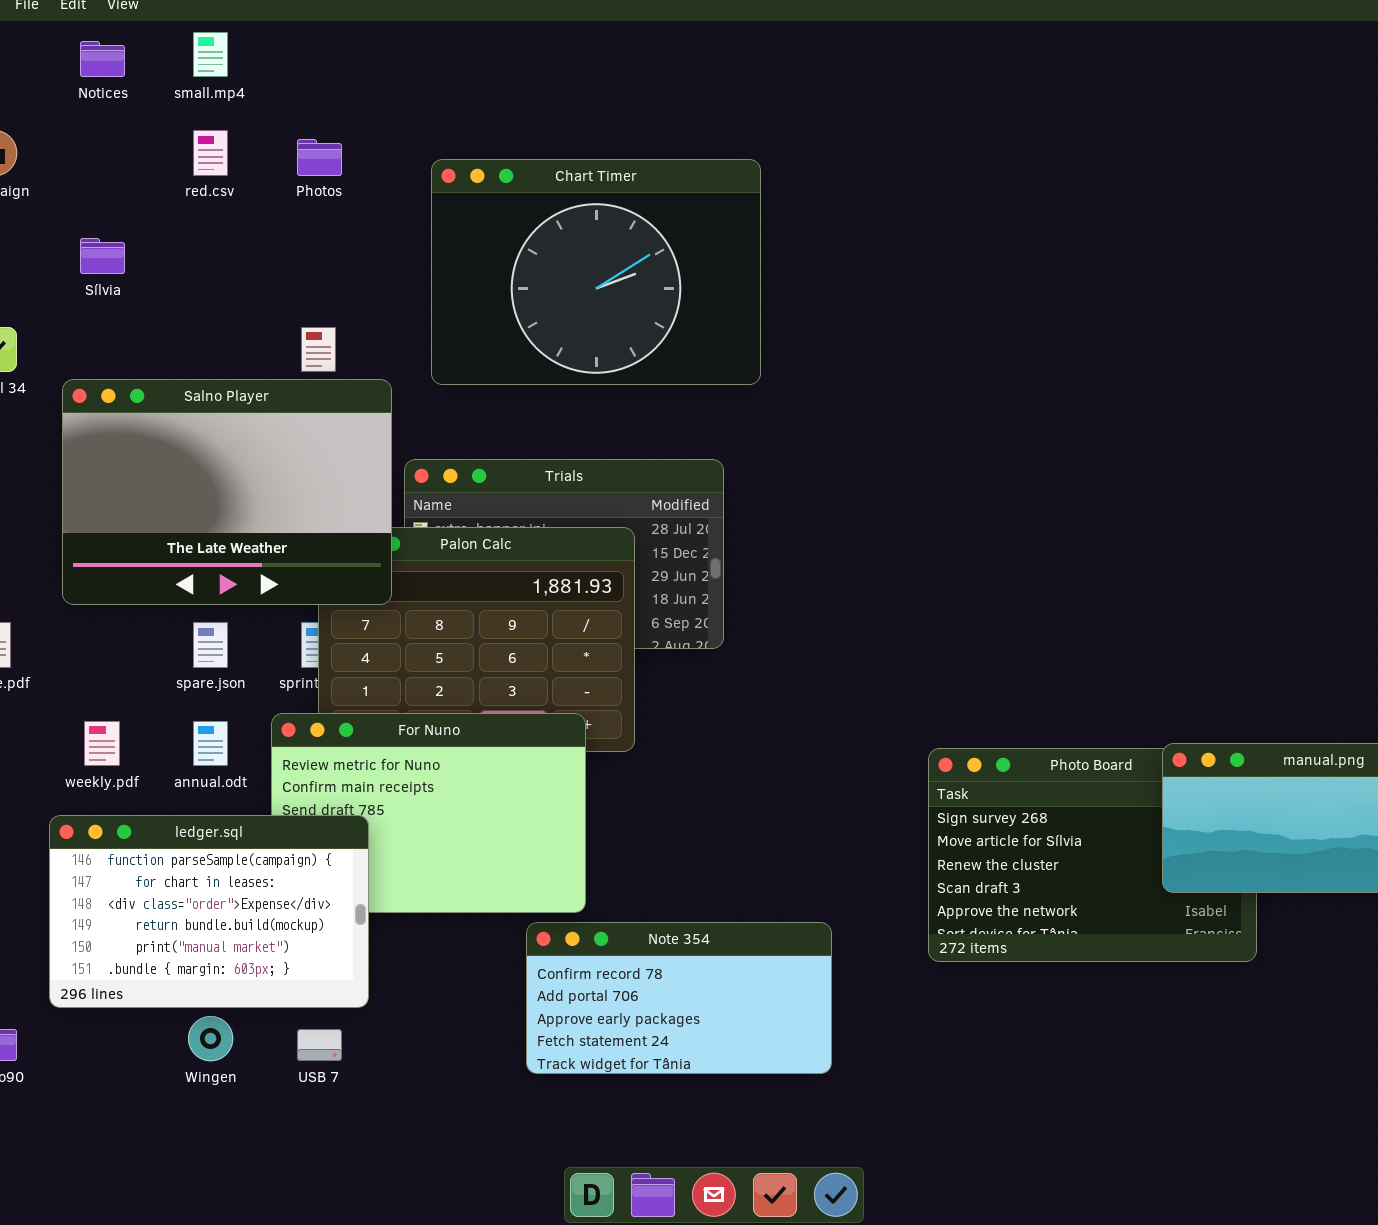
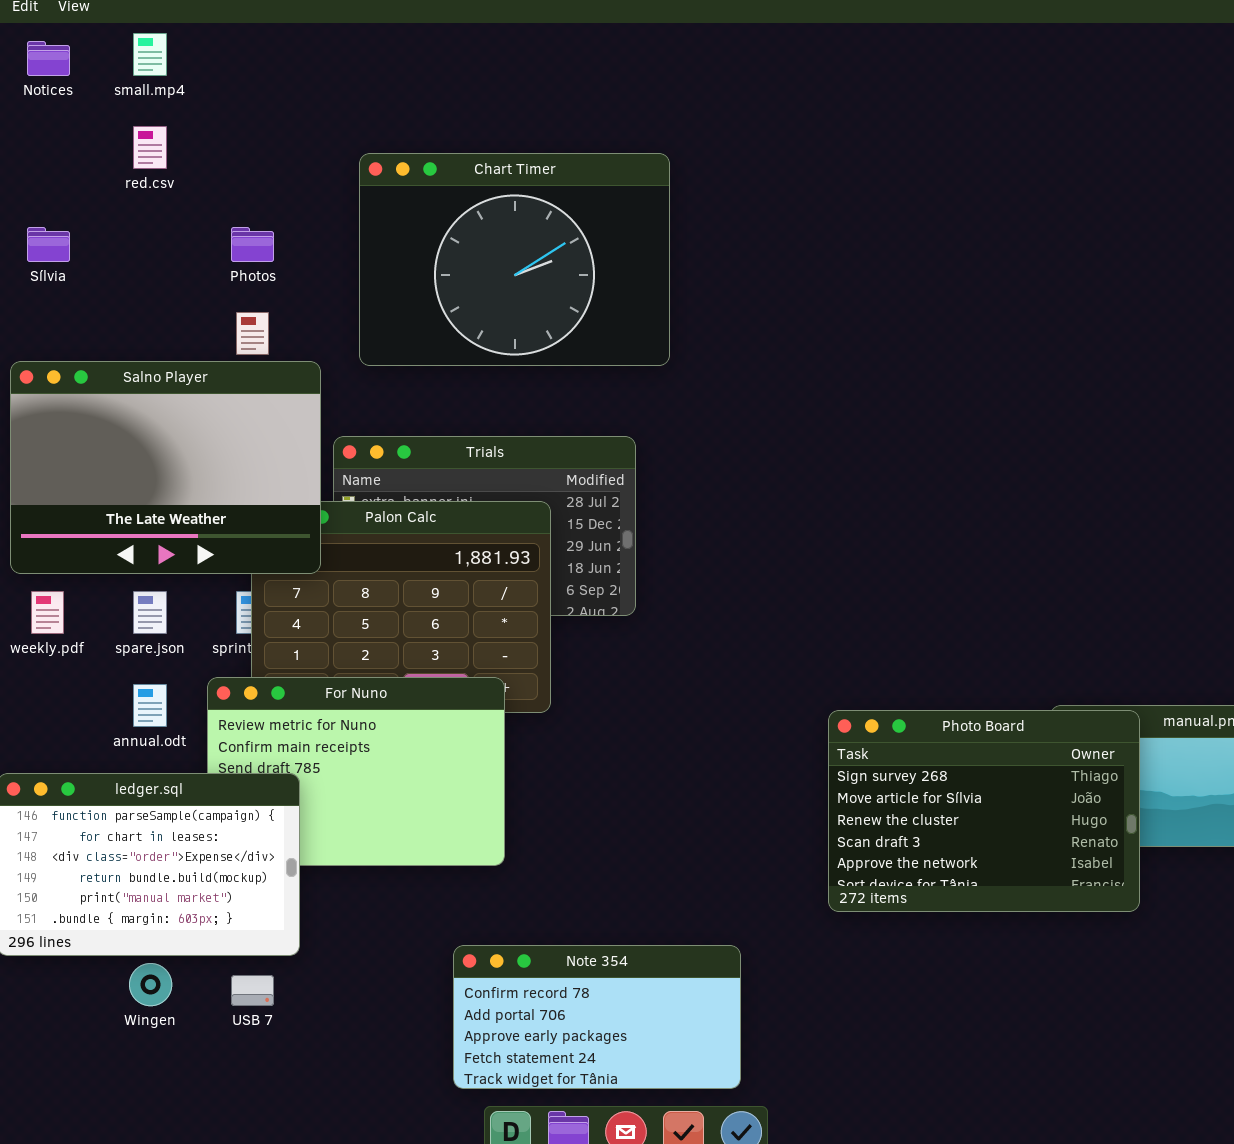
Photos: [297,139,342,176] -> [231,227,274,262], moved
weekly.pdf: [84,721,120,766] -> [31,591,64,634], moved
Photo Board: [928,748,1257,962] -> [828,710,1140,912], raised
Note 354: [526,922,832,1074] -> [453,945,741,1089], moved

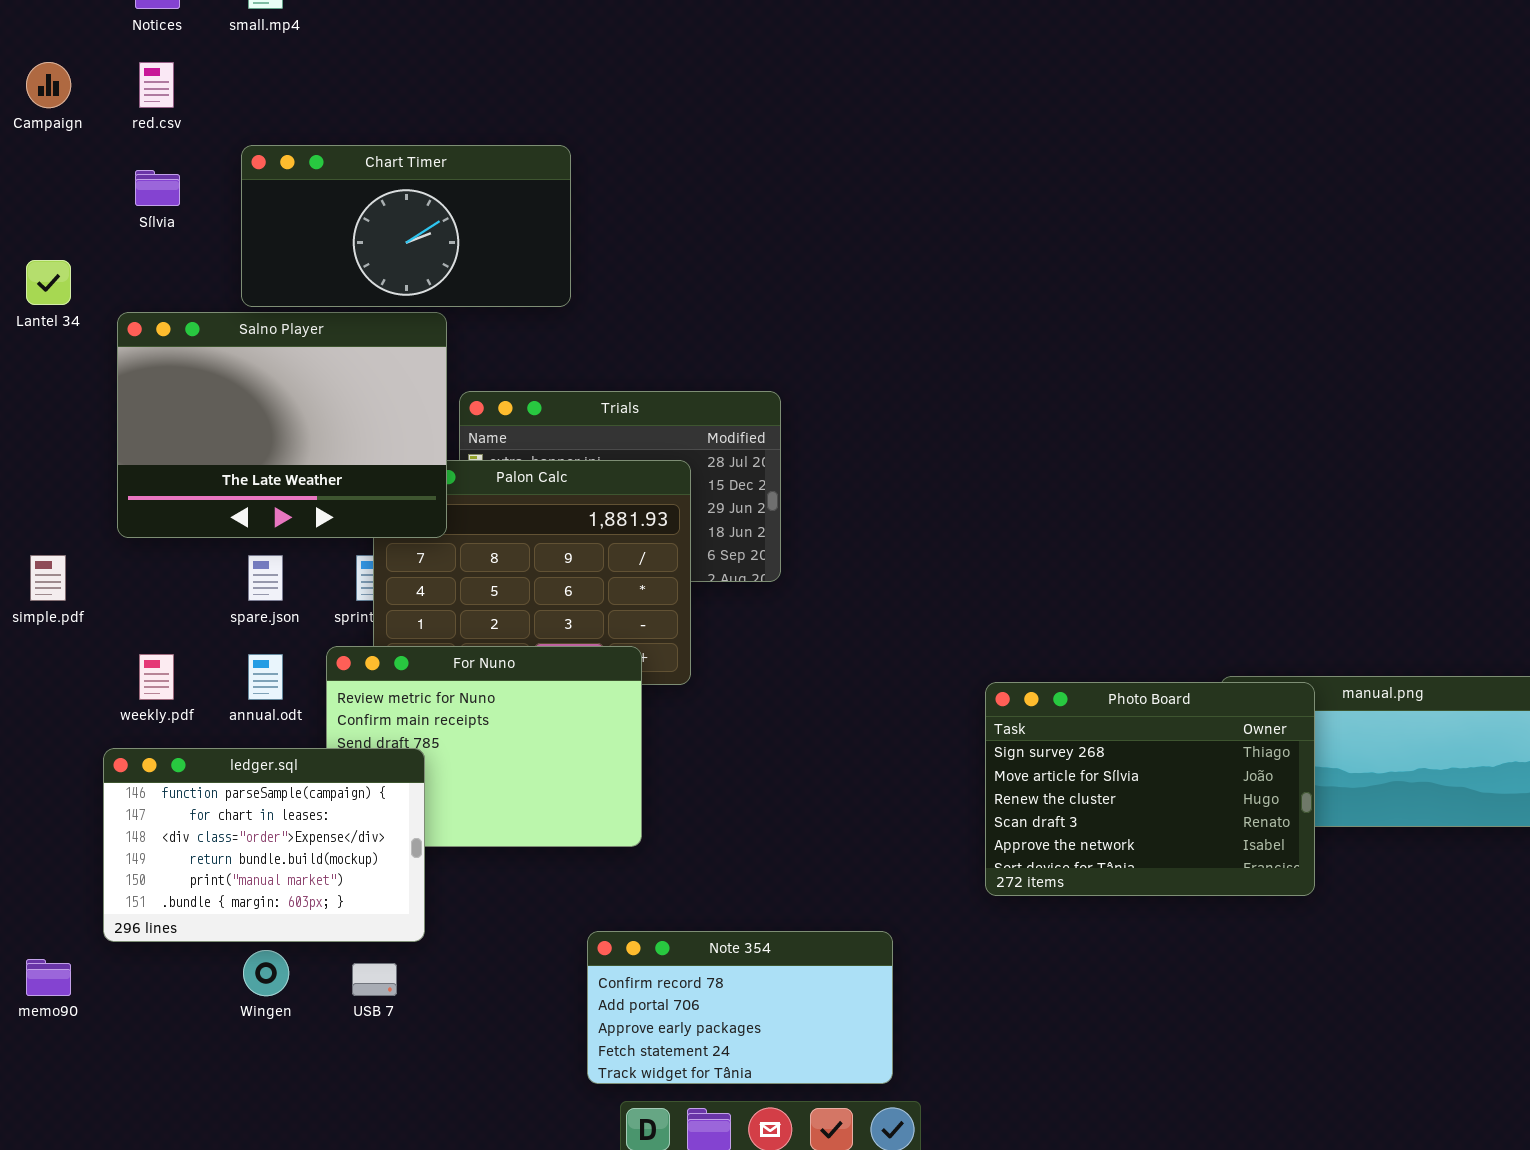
red.csv: [133,126,167,169] -> [139,62,174,108], moved
Chart Timer: [359,153,670,366] -> [241,145,571,307], moved, resized
weekly.pdf: [31,591,64,634] -> [139,654,174,700], moved

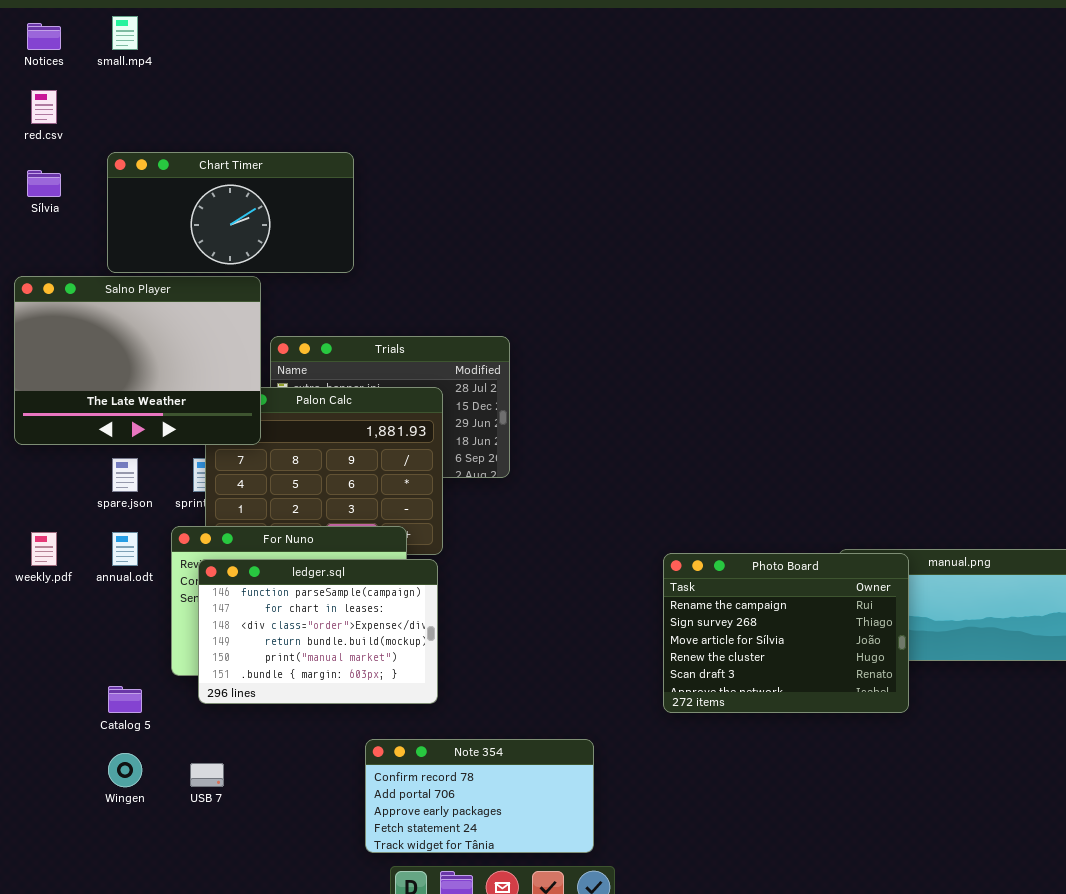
Photo Board: [985,682,1315,896] -> [663,553,909,713], scrolled up 1 row
ledger.sql: [103,748,425,942] -> [198,559,438,704], moved

